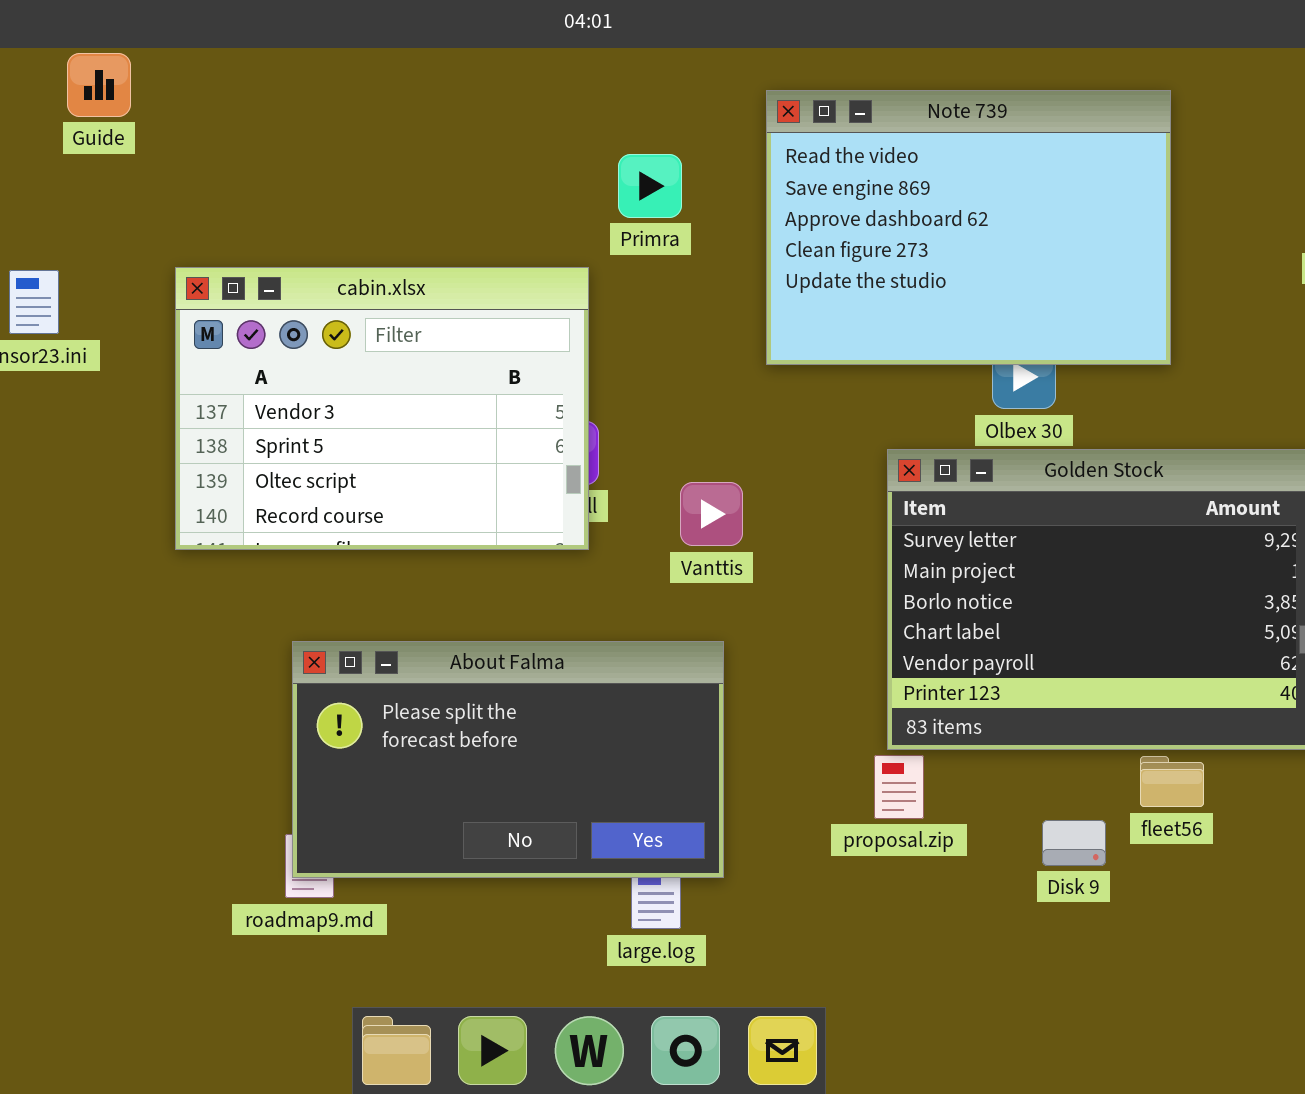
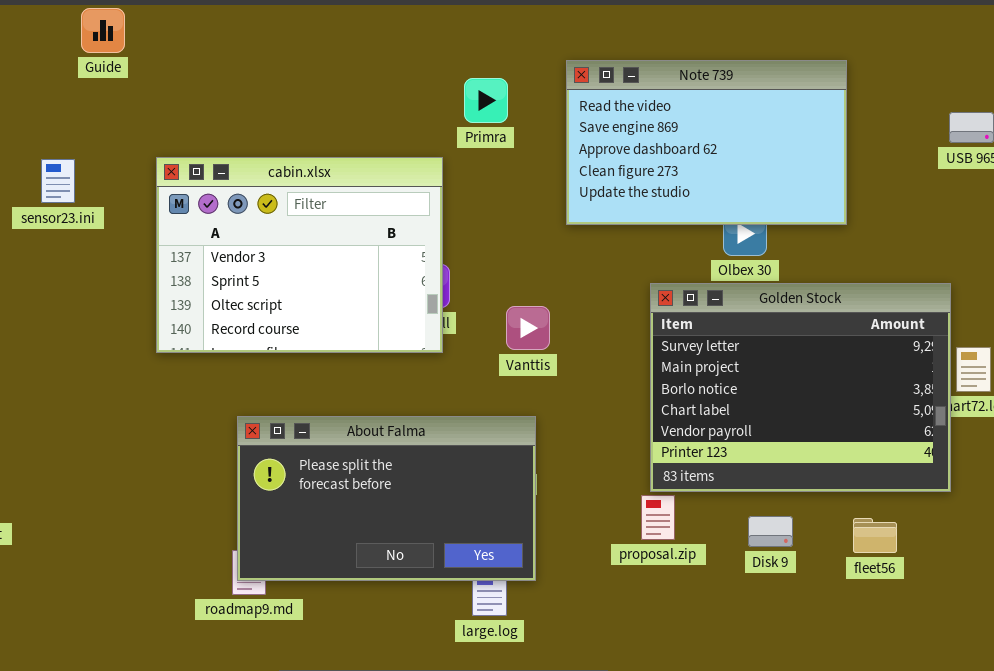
Note 739: [766,90,1171,365] -> [566,60,847,225], resized
fleet56: [1140,756,1204,807] -> [853,518,897,553], moved
Disk 9: [1042,820,1106,866] -> [748,516,793,547], moved

